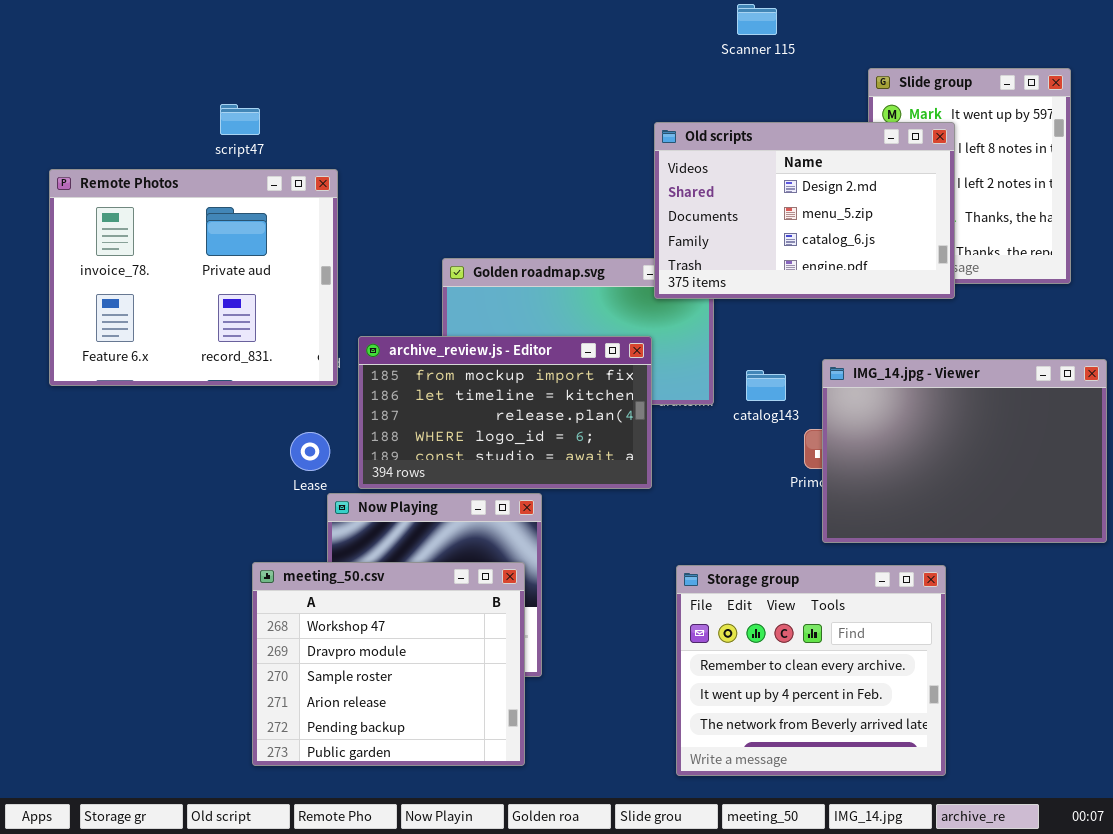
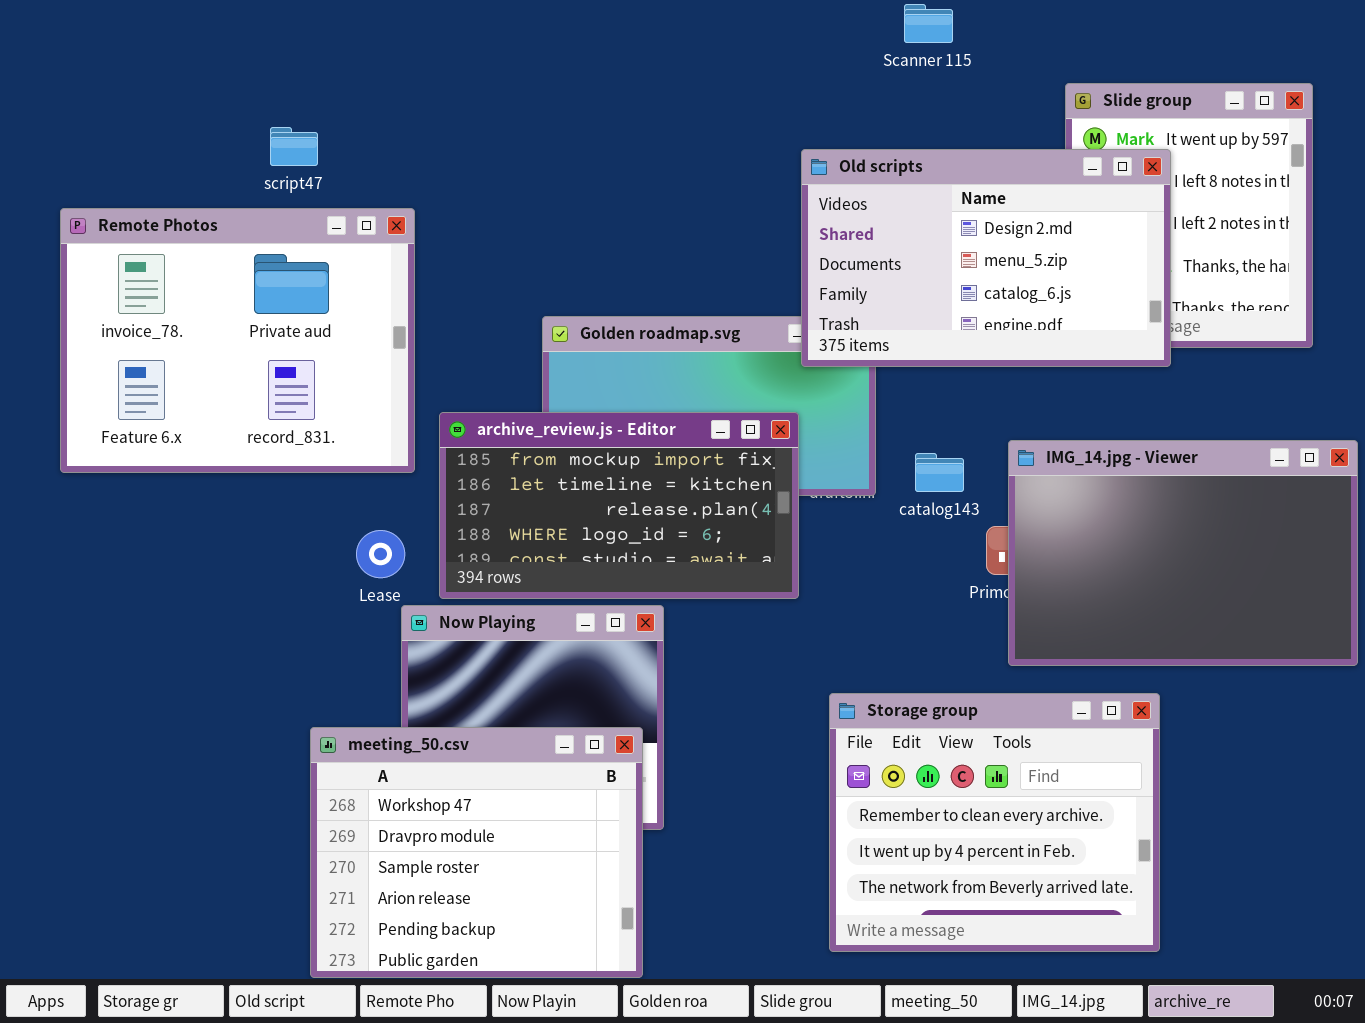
meeting_50.csv: [252,562,525,766] -> [310,727,643,978], moved

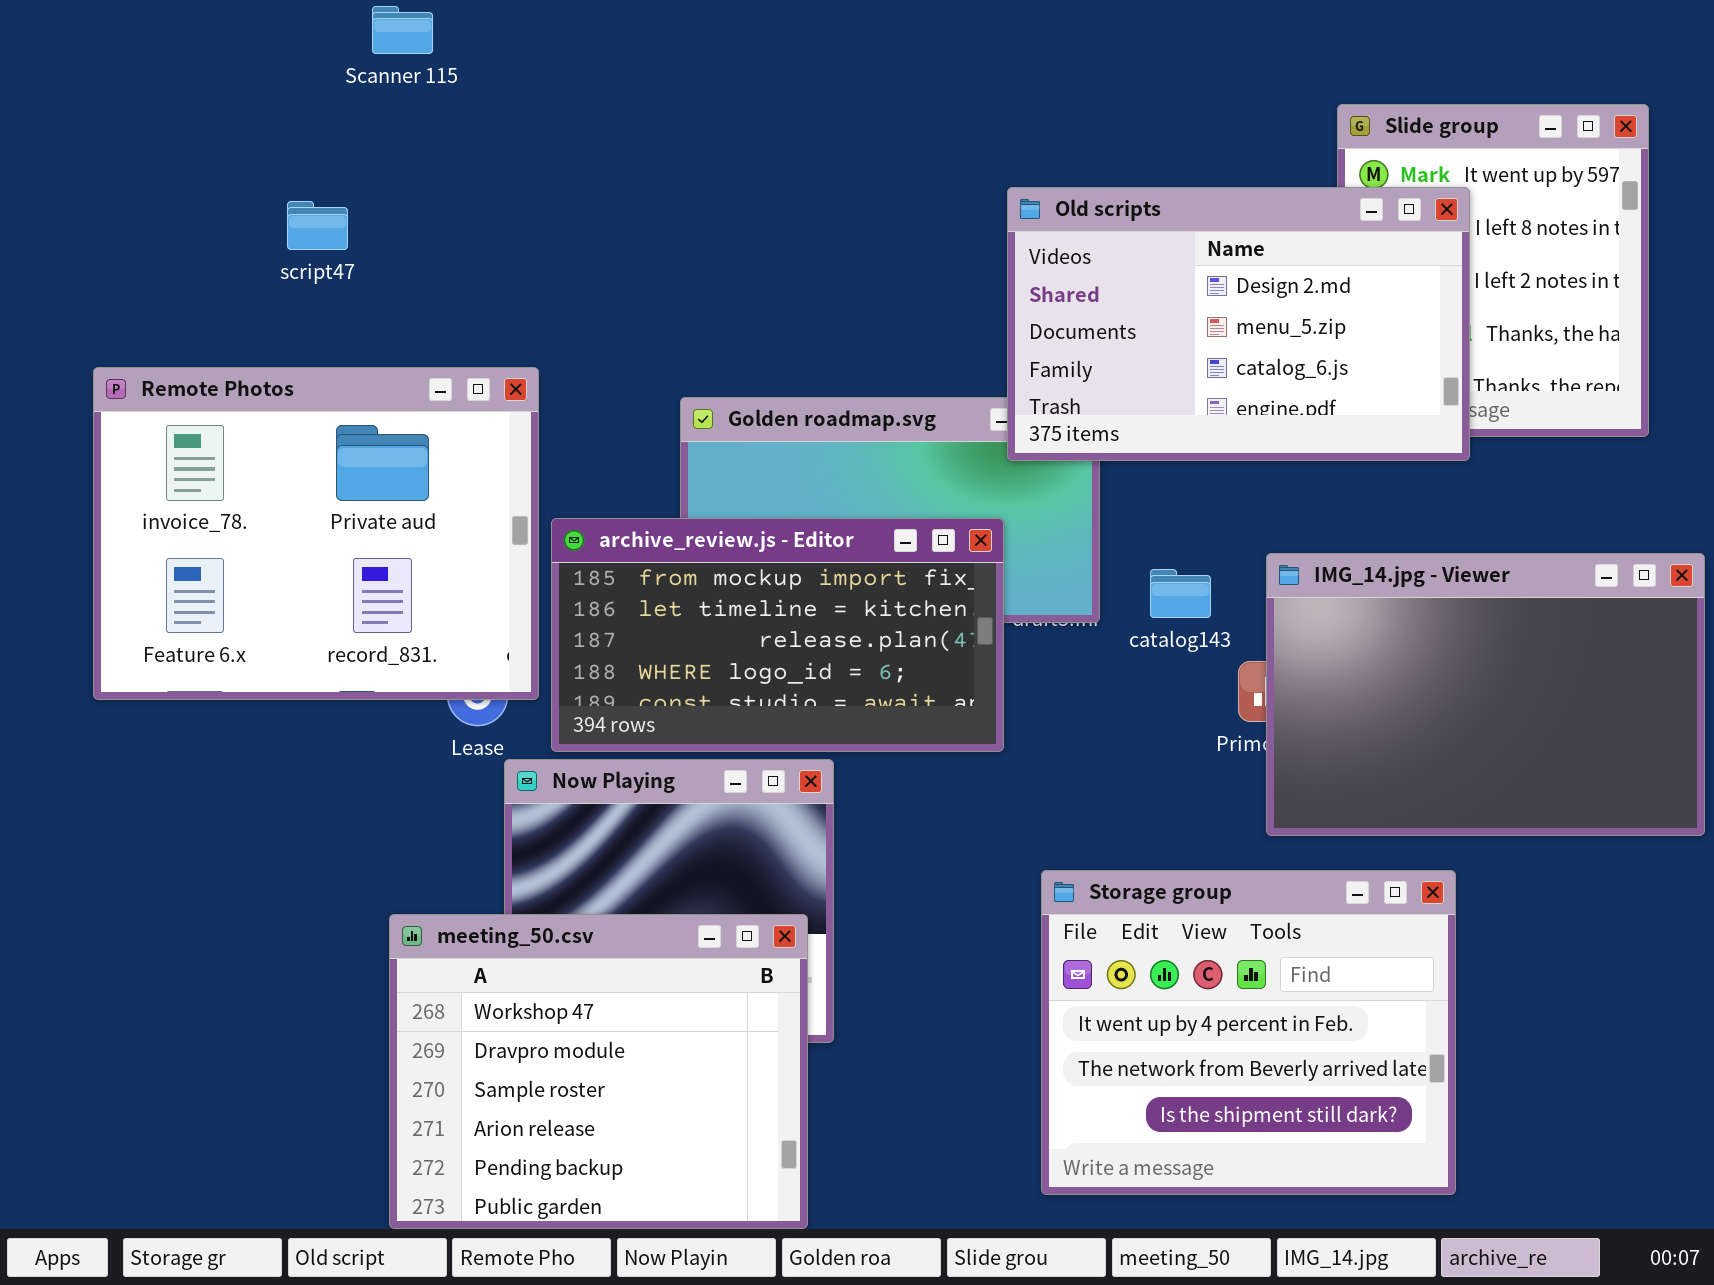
Scanner 115: [904,4,953,43] -> [372,6,433,54], moved
script47: [270,127,318,166] -> [287,201,348,250], moved
Remote Photos: [60,208,415,473] -> [93,367,539,700], moved
Storage group: [829,693,1160,952] -> [1041,870,1456,1195], scrolled down 1 row

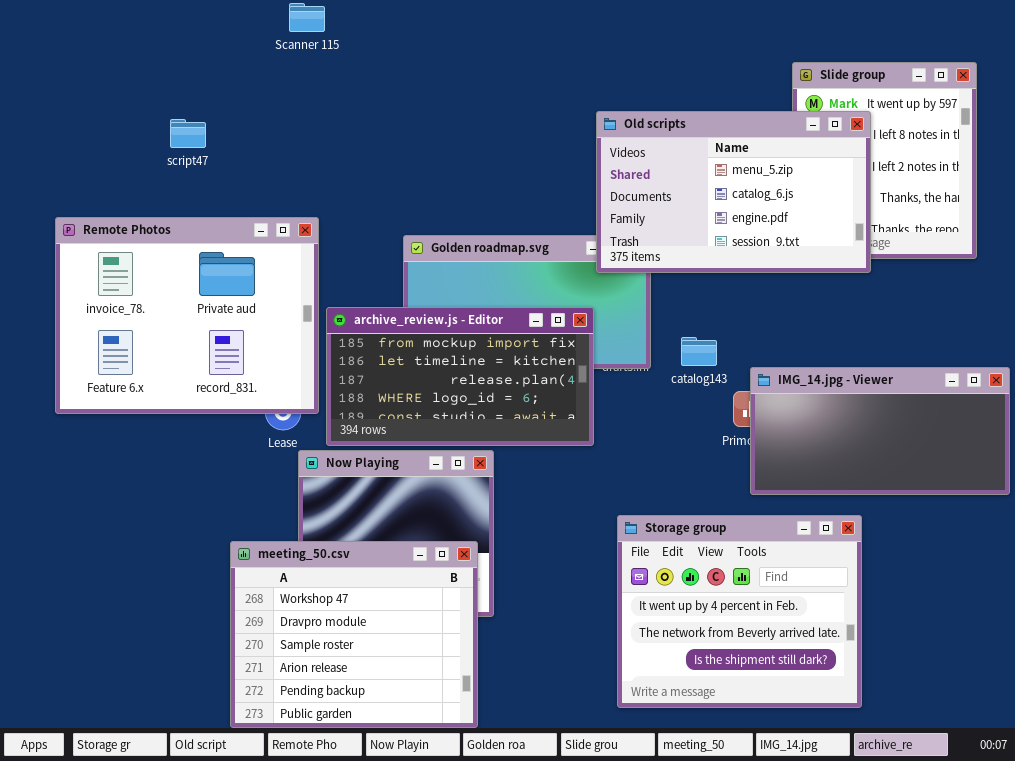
Scanner 115: [372,6,433,54] -> [289,3,325,32], moved
Old scripts: [1007,187,1470,461] -> [596,111,871,273], scrolled down 1 row
IMG_14.jpg - Viewer: [1266,553,1705,836] -> [750,367,1010,495], resized

